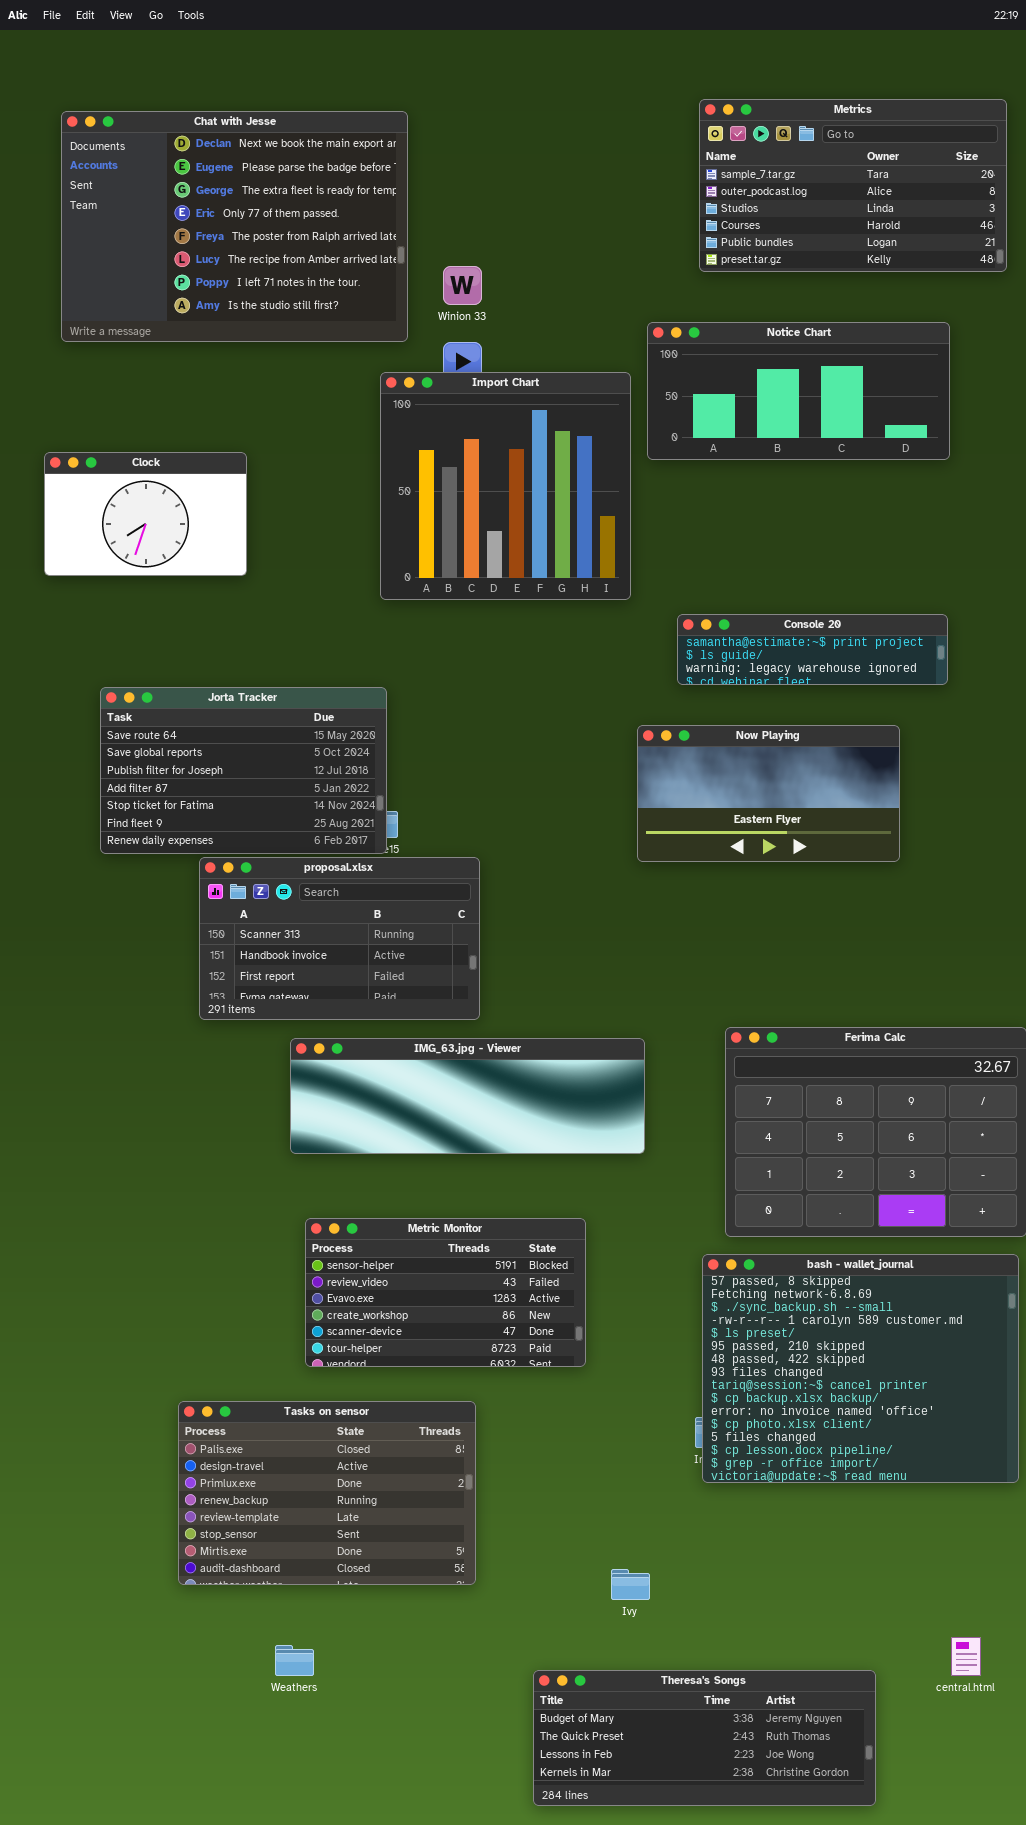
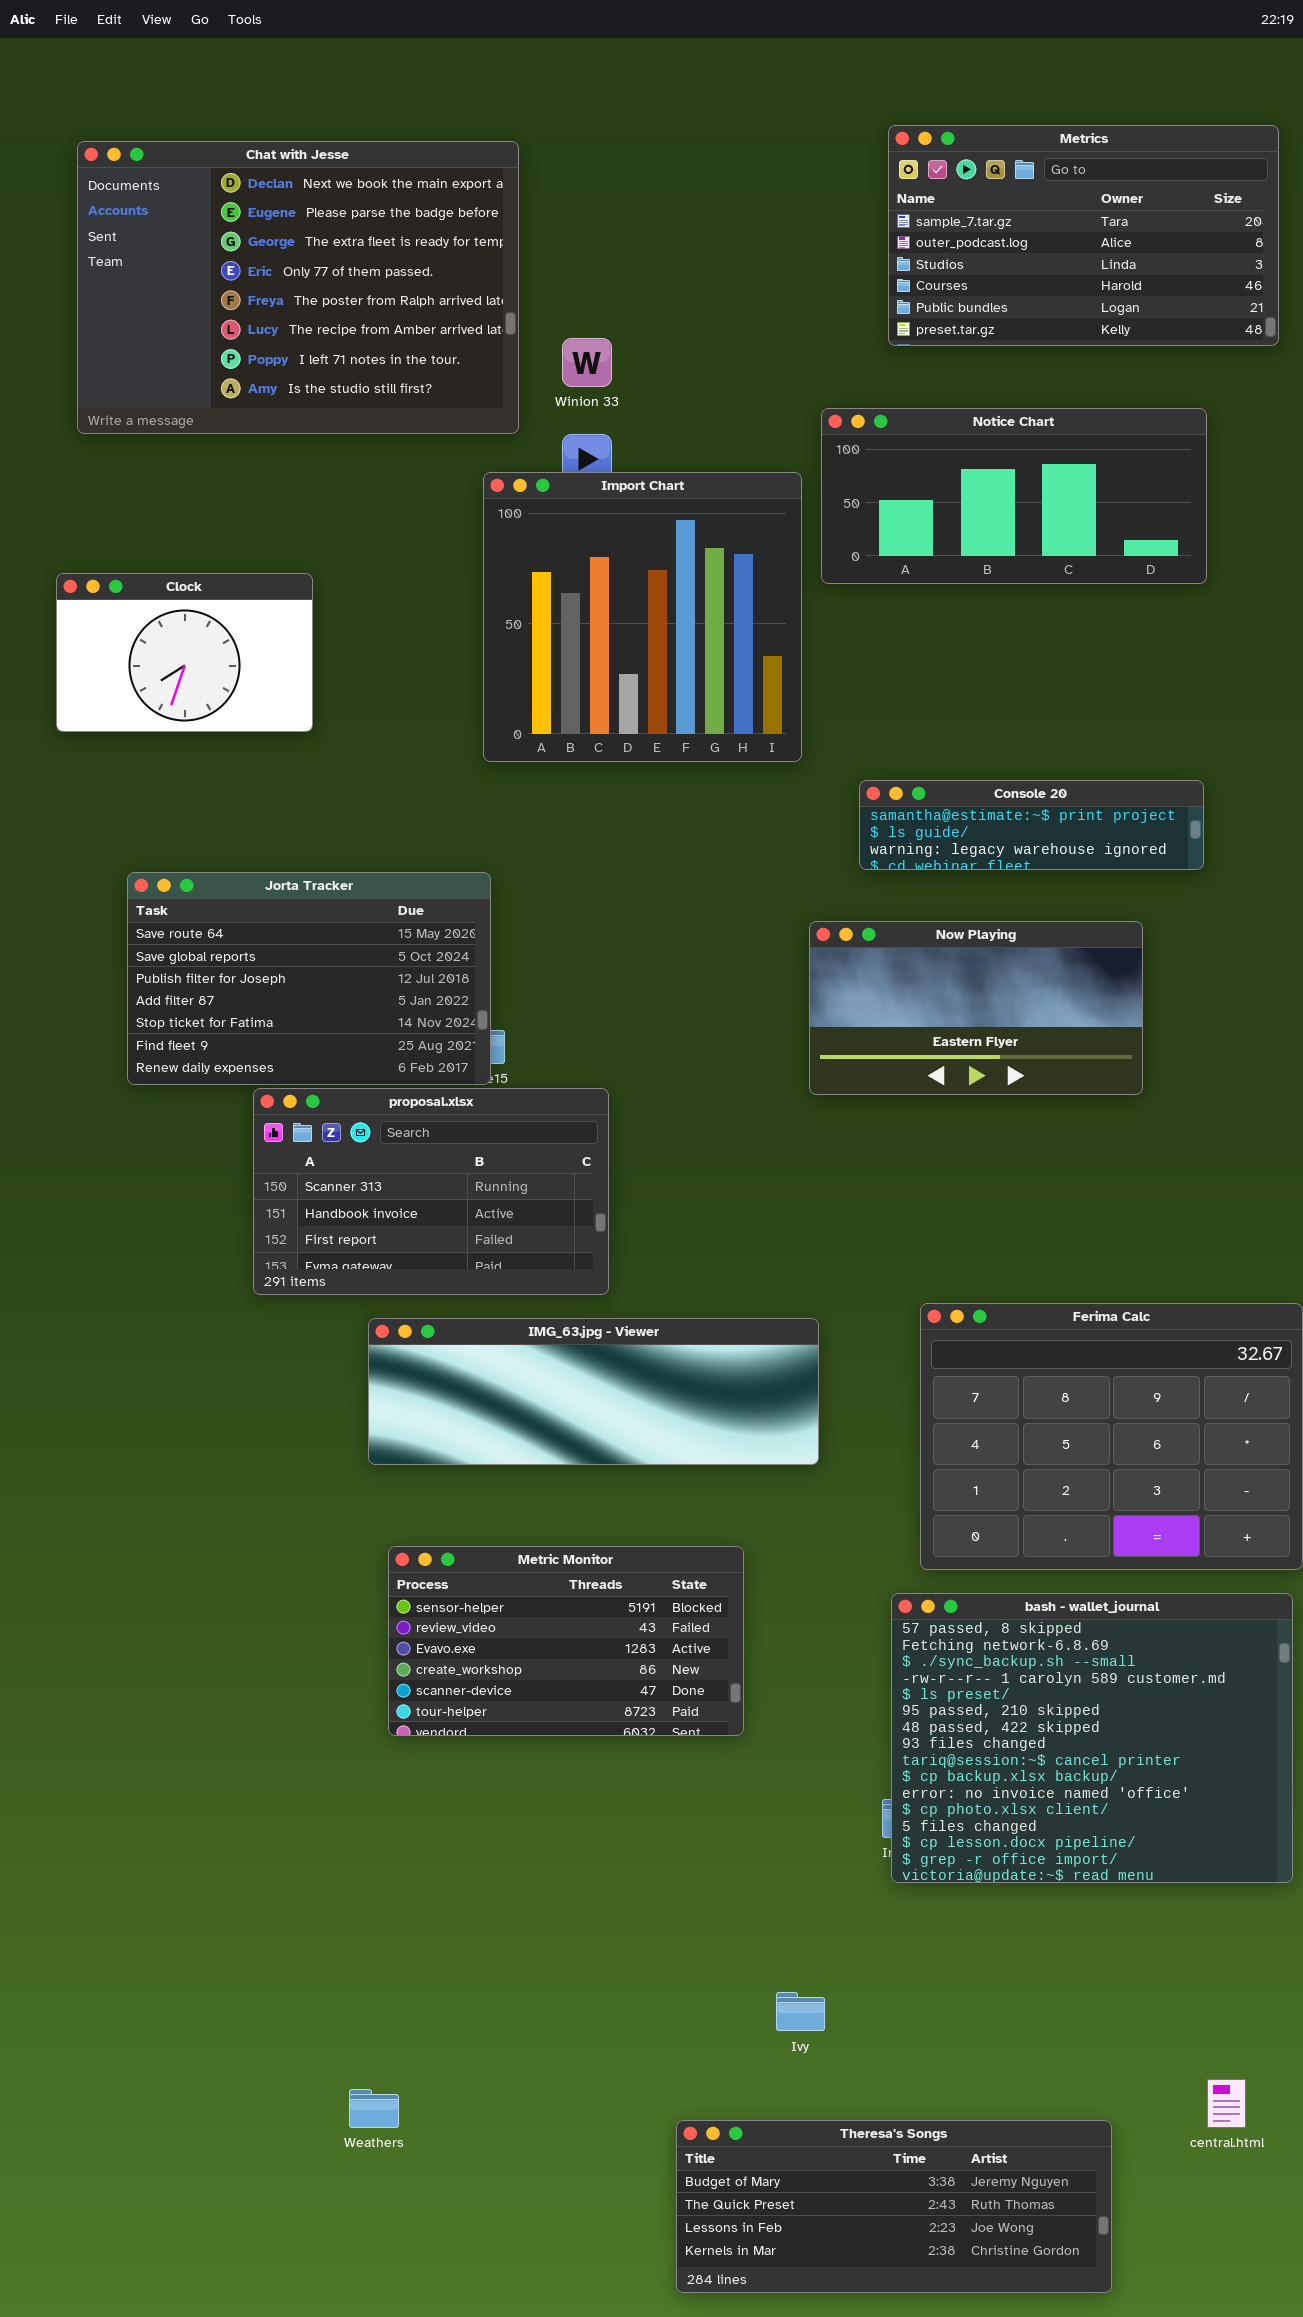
Tasks on sensor: [178,1401,476,1585] -> none, closed

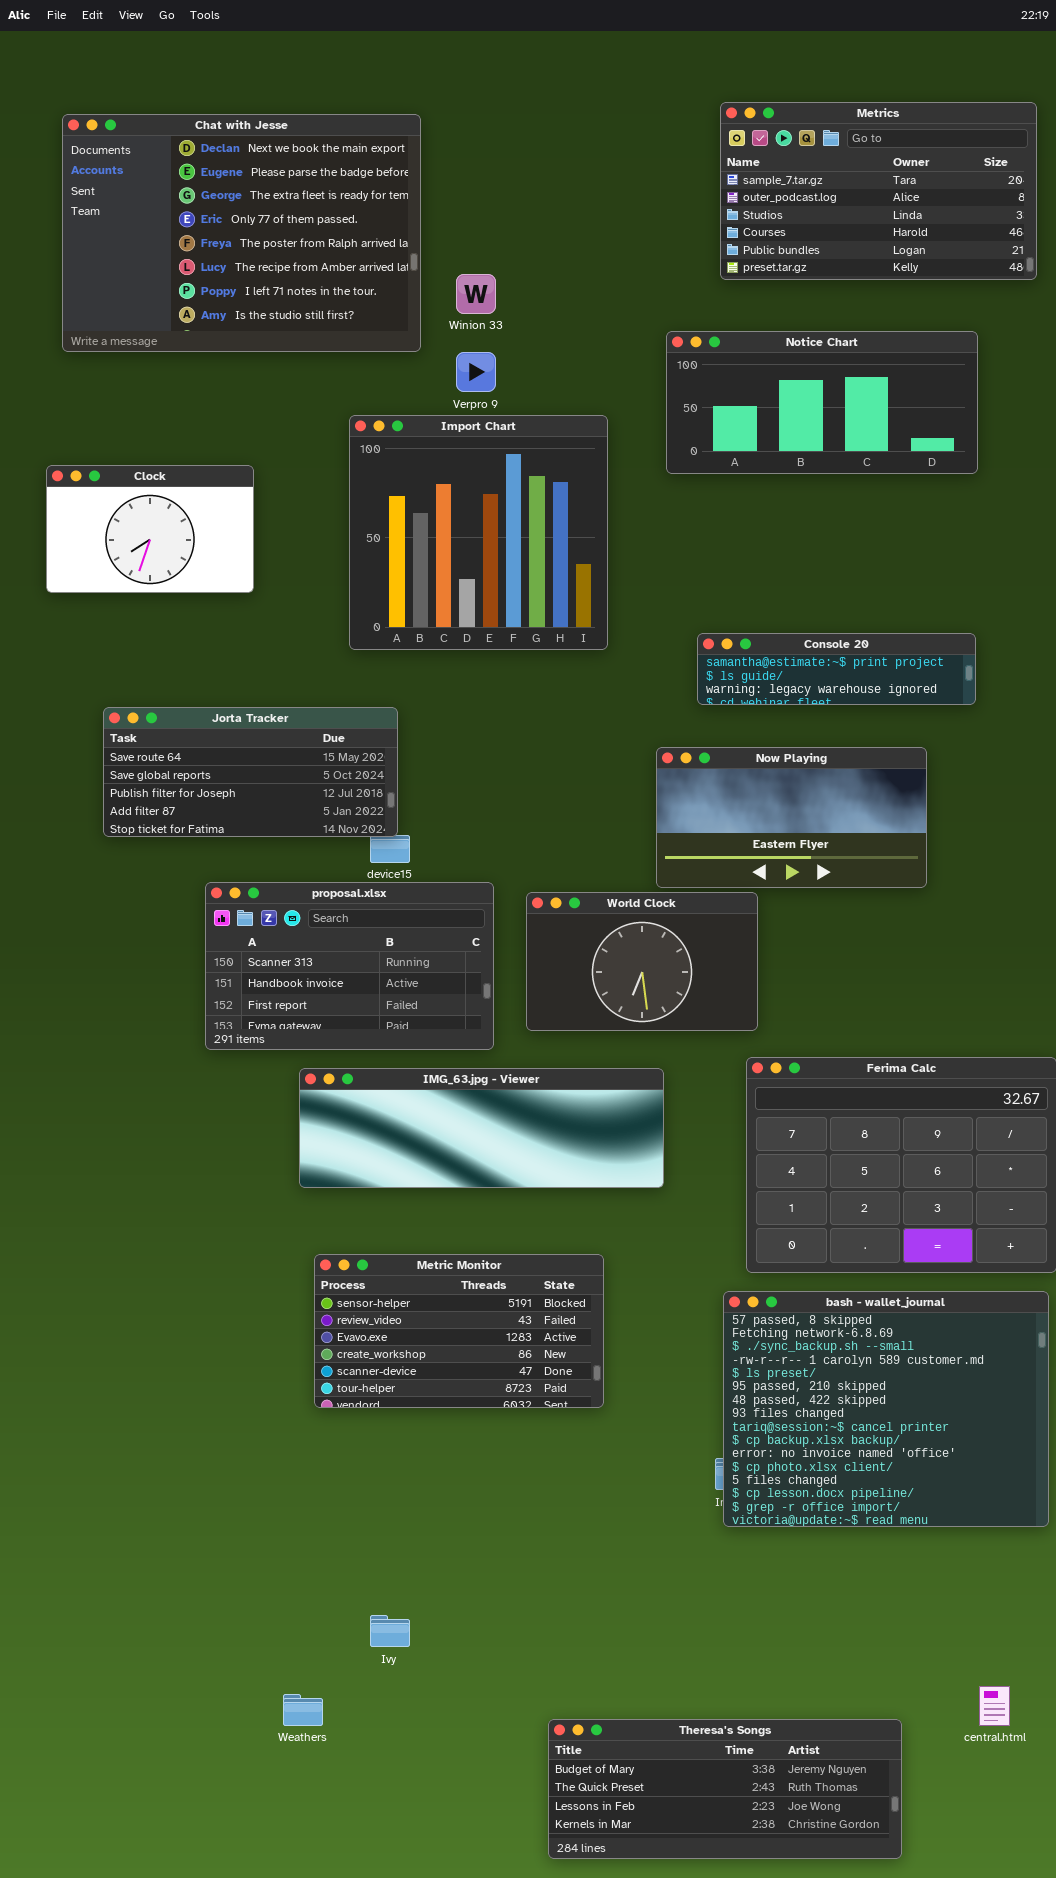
Import Chart: [483,472,802,762] -> [349,415,608,650], moved
Jorta Tracker: [127,872,491,1085] -> [103,707,398,837], resized
World Clock: none -> [526,892,758,1031], opened
Ivy: [776,1992,825,2031] -> [370,1615,410,1647], moved

